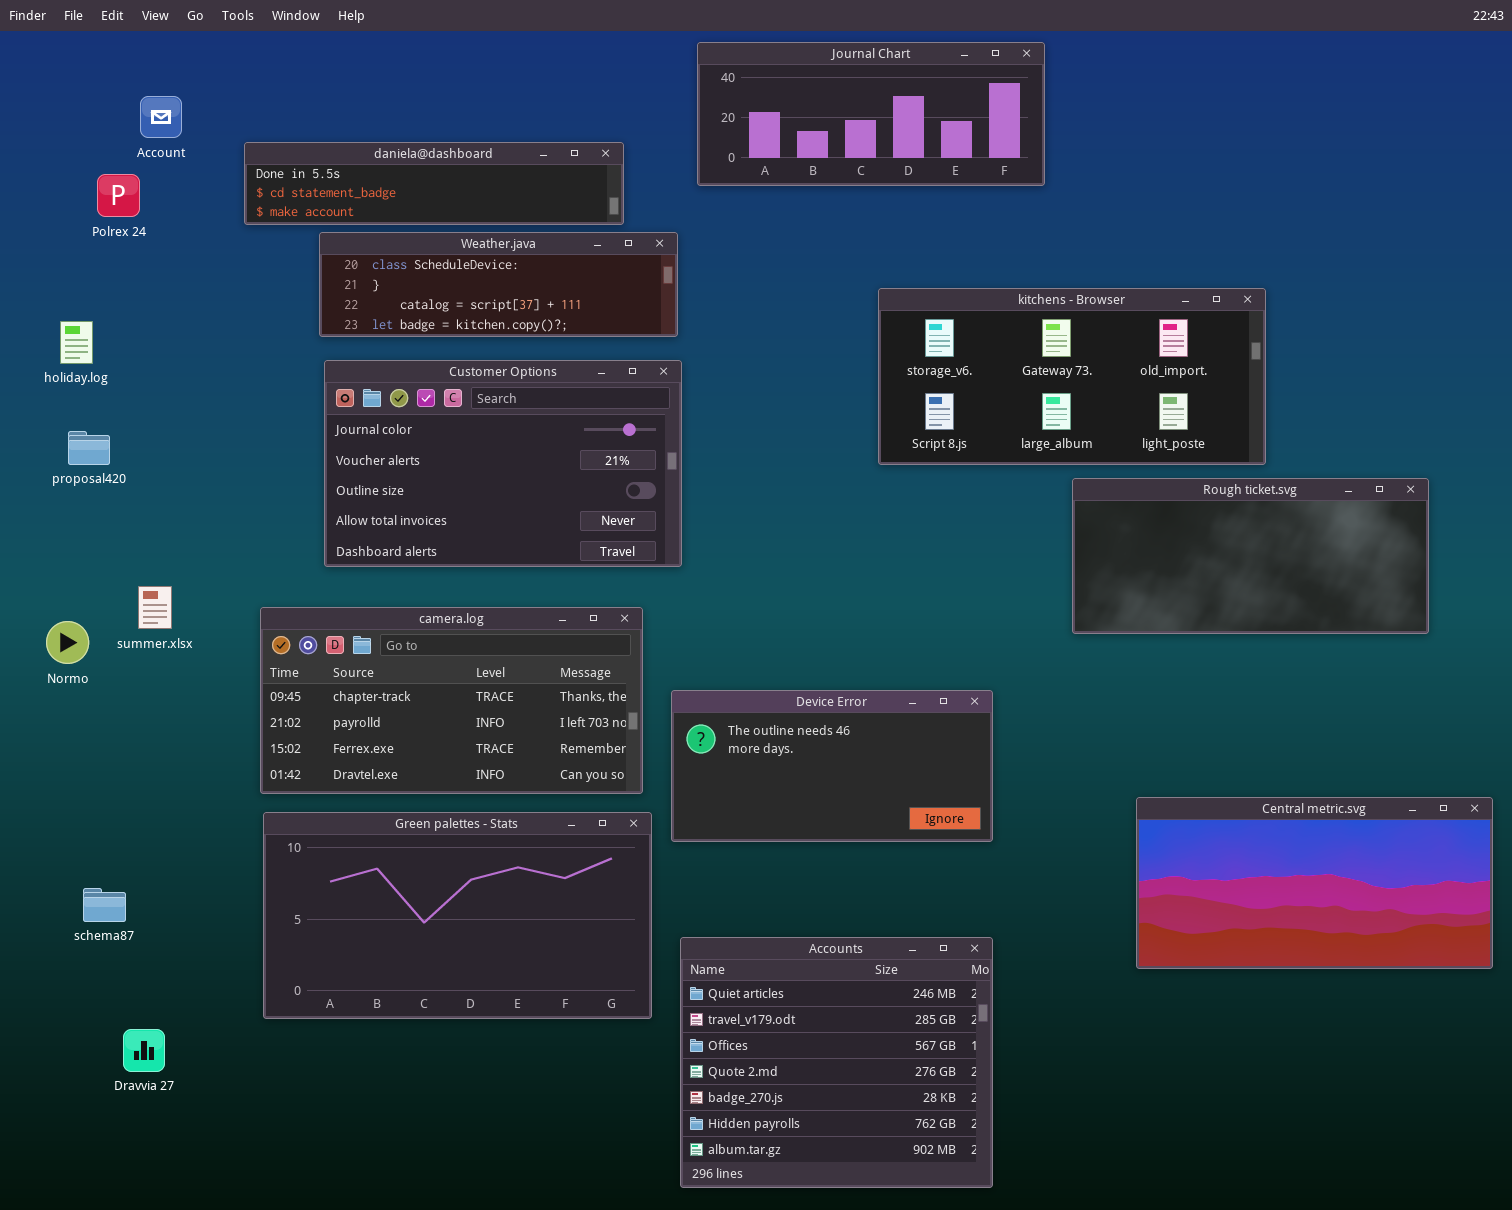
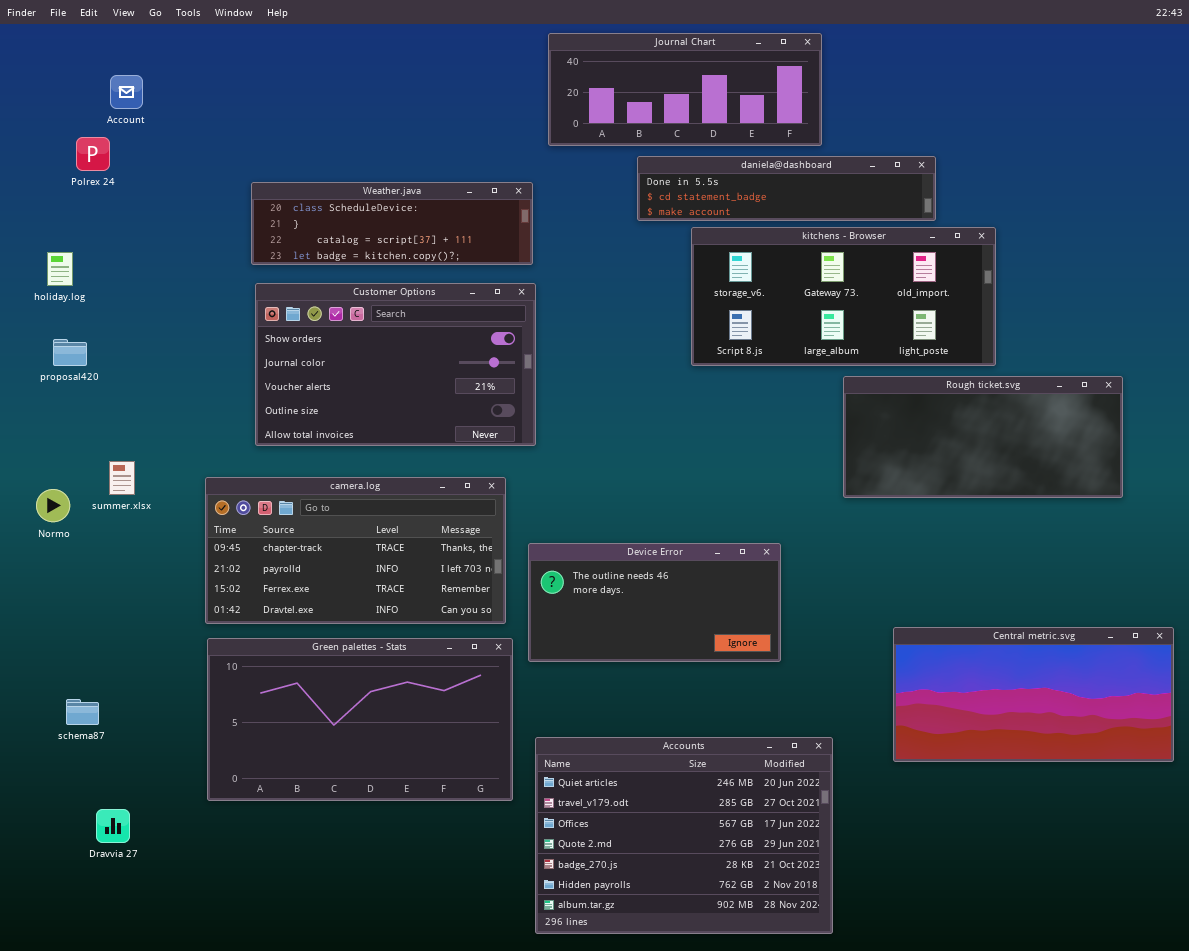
daniela@dashboard: [244,142,624,225] -> [637,156,936,221], moved
Customer Options: [324,360,682,567] -> [255,283,536,446], scrolled up 1 row
Accounts: [680,937,993,1188] -> [535,737,833,934], resized

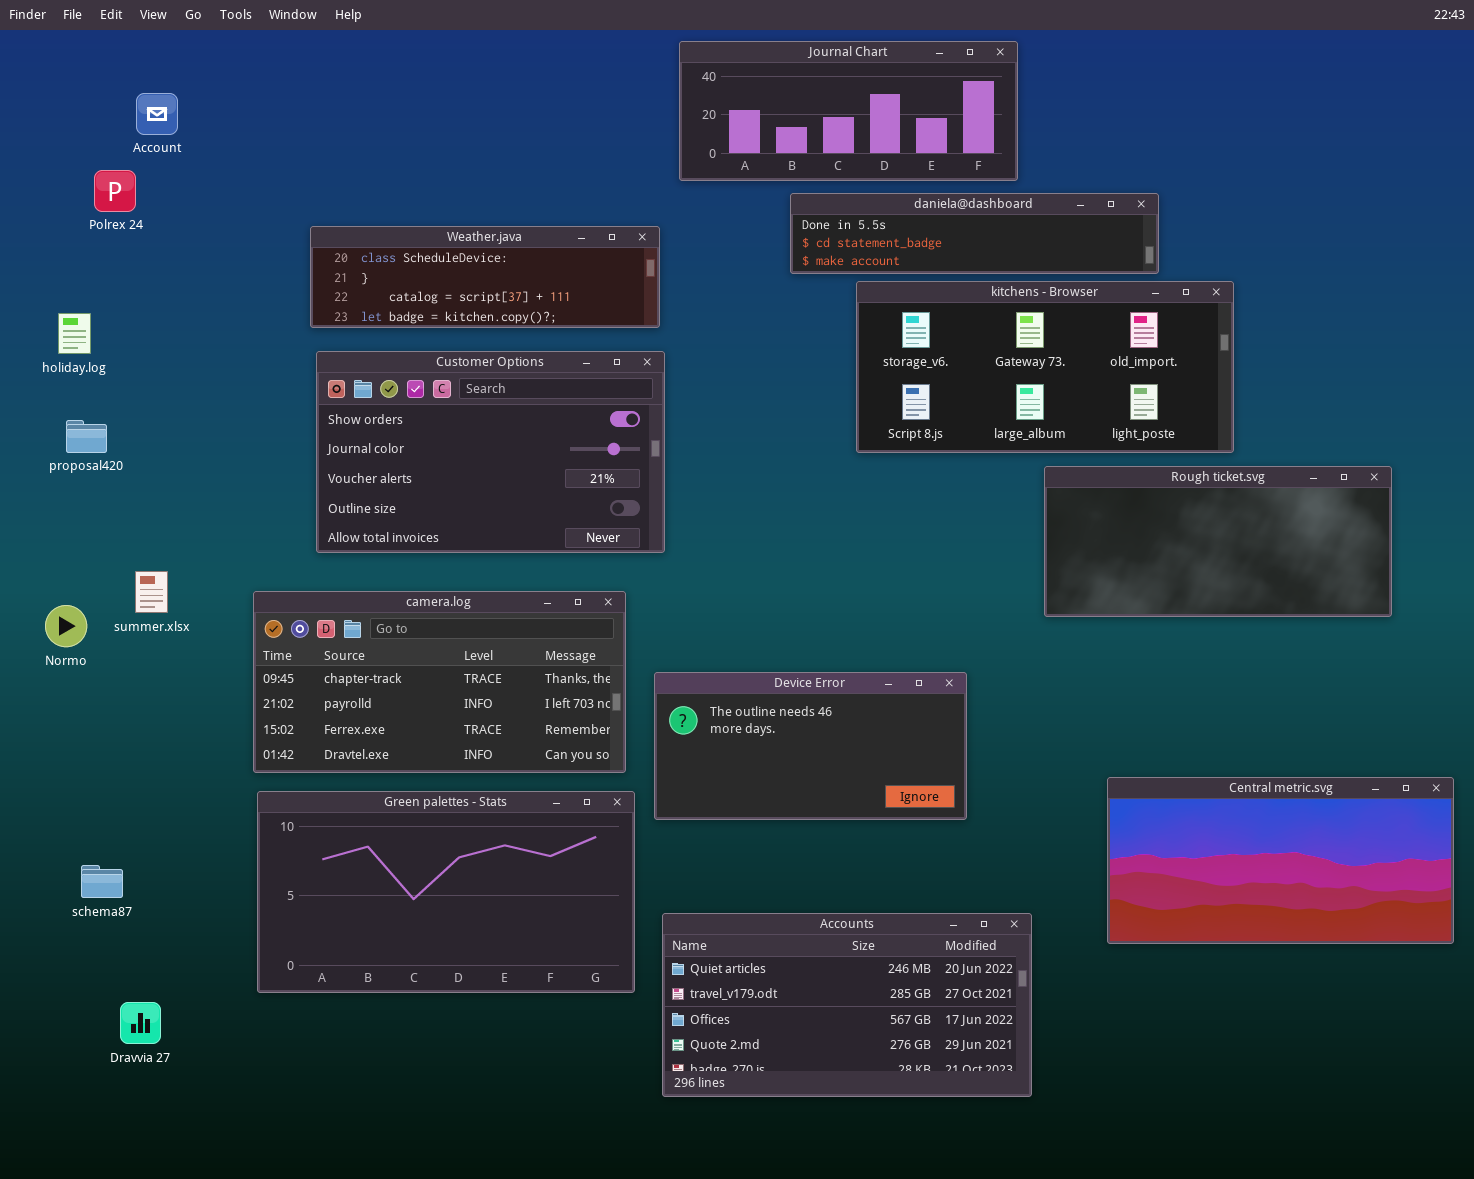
Accounts: [535,737,833,934] -> [662,913,1032,1097], resized

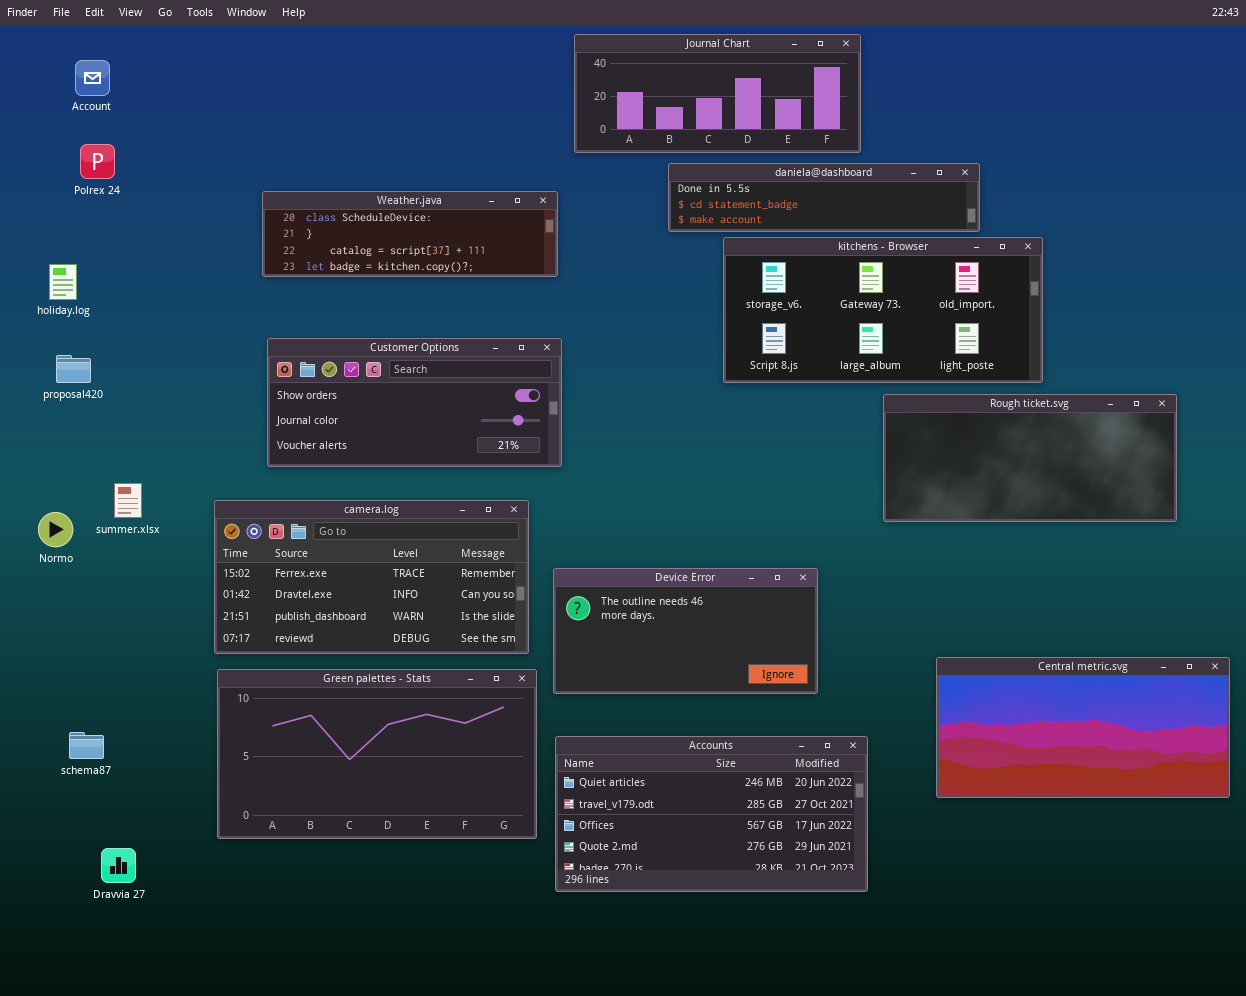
Account: [136,93,178,135] -> [75,60,110,96], moved
Customer Options: [316,351,665,553] -> [267,338,562,467], resized
camera.log: [253,591,626,773] -> [214,500,529,654], scrolled down 2 rows
Accounts: [662,913,1032,1097] -> [555,736,868,892], moved

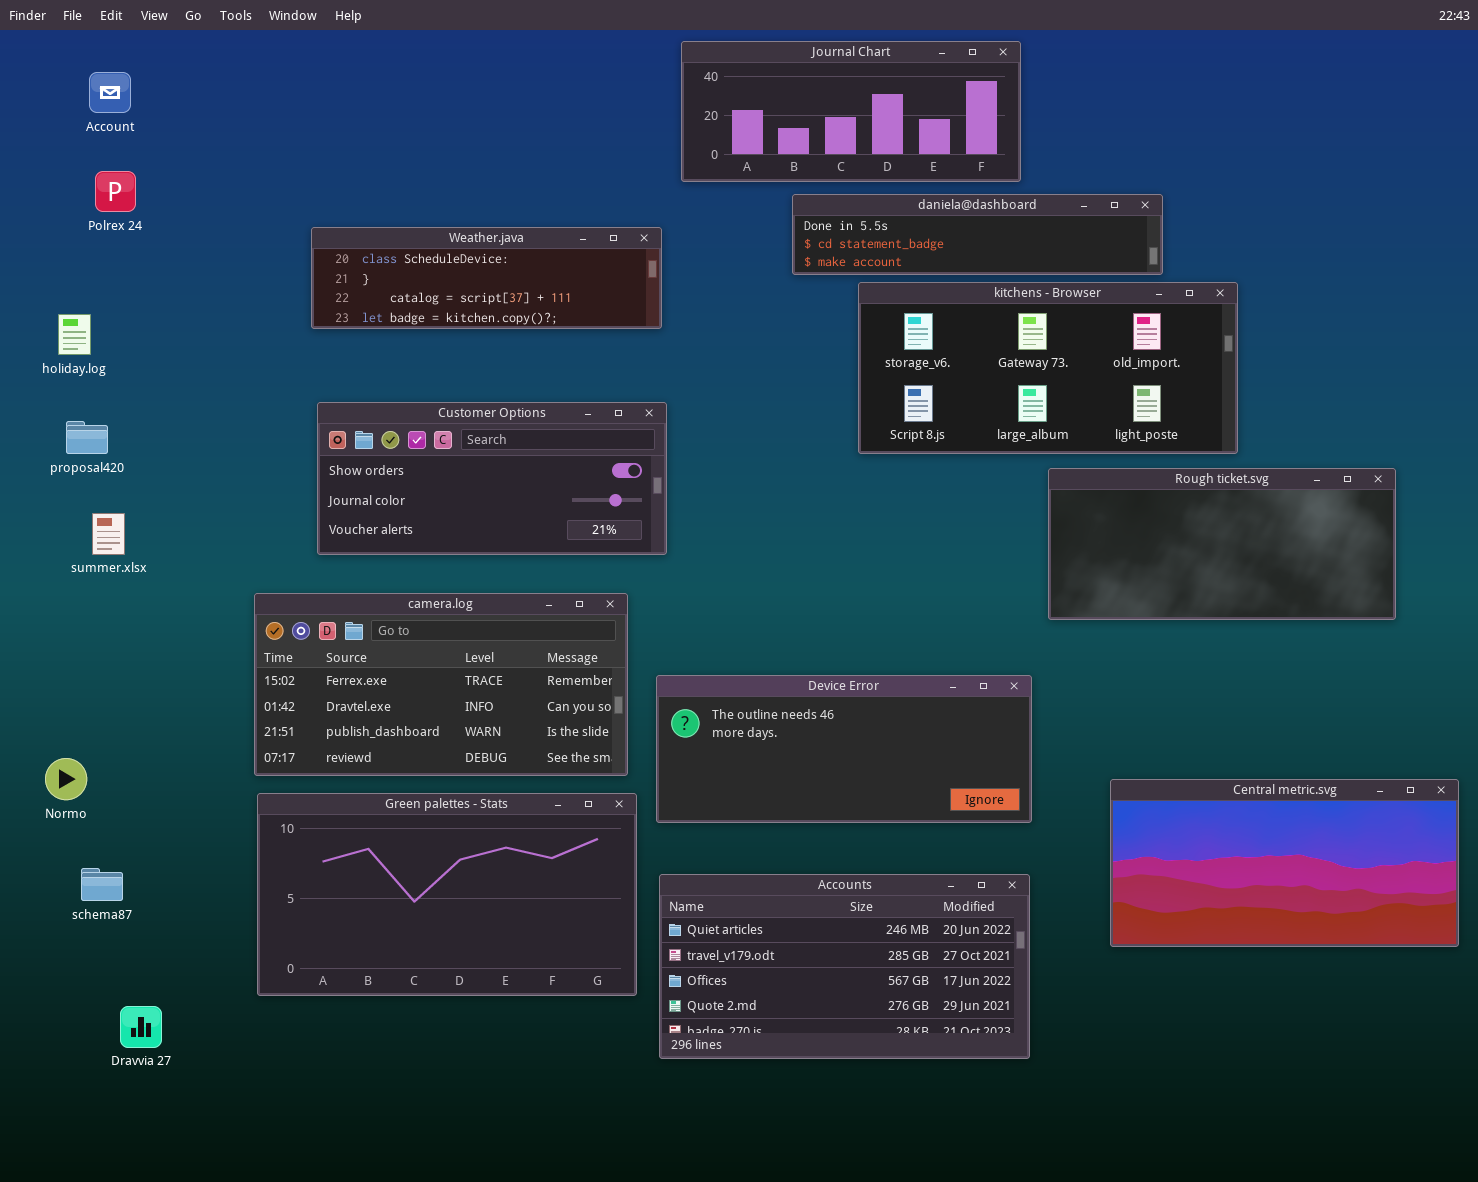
summer.xlsx: [114,483,142,518] -> [92,513,125,555], moved
Normo: [38,512,73,547] -> [45,758,87,800], moved
Device Error: [553,568,818,694] -> [656,675,1032,823], resized

